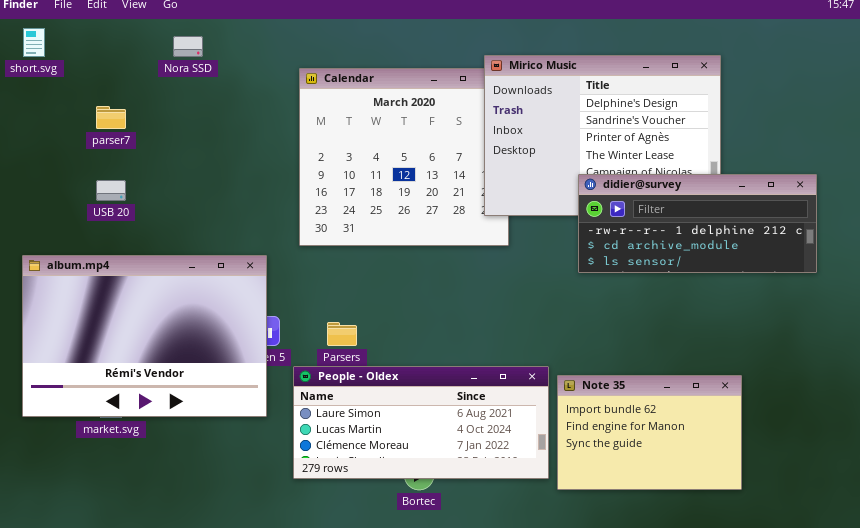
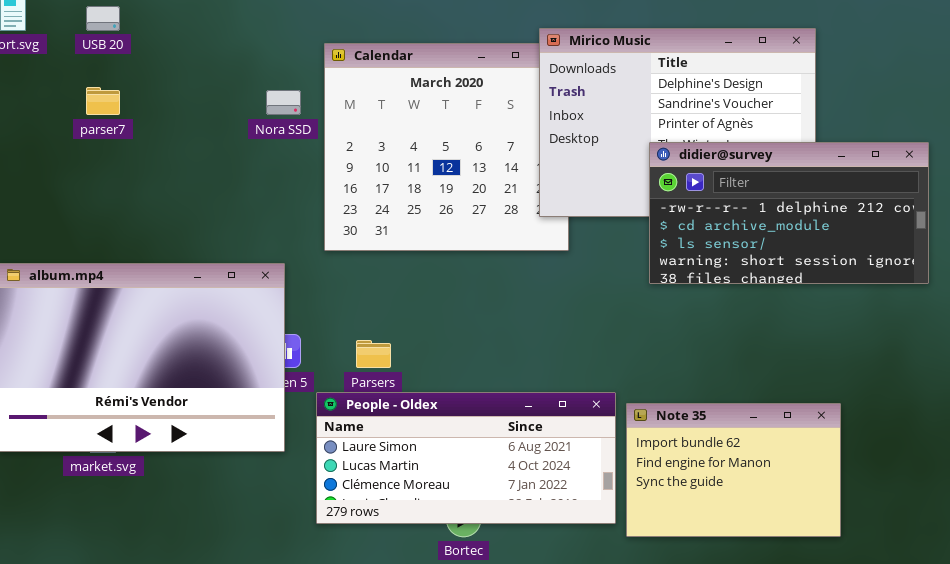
Nora SSD: [173,36,203,57] -> [266,90,301,115], moved
didier@survey: [578,174,817,273] -> [649,142,929,284], resized
USB 20: [96,180,126,201] -> [86,6,120,31], moved

